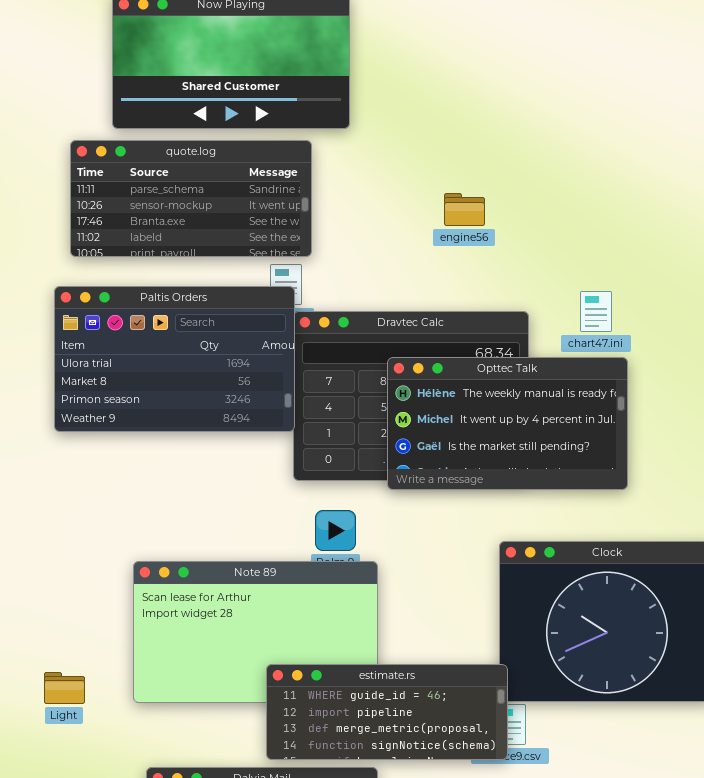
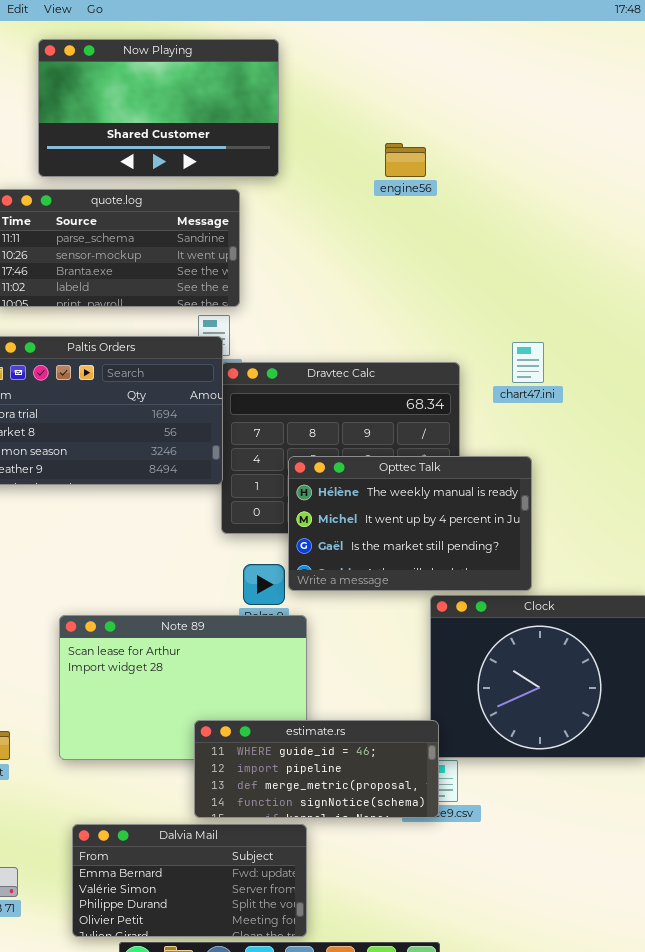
engine56: [444,193,485,226] -> [385,143,426,177], moved
Opttec Talk: [387,357,628,490] -> [288,456,532,591], moved

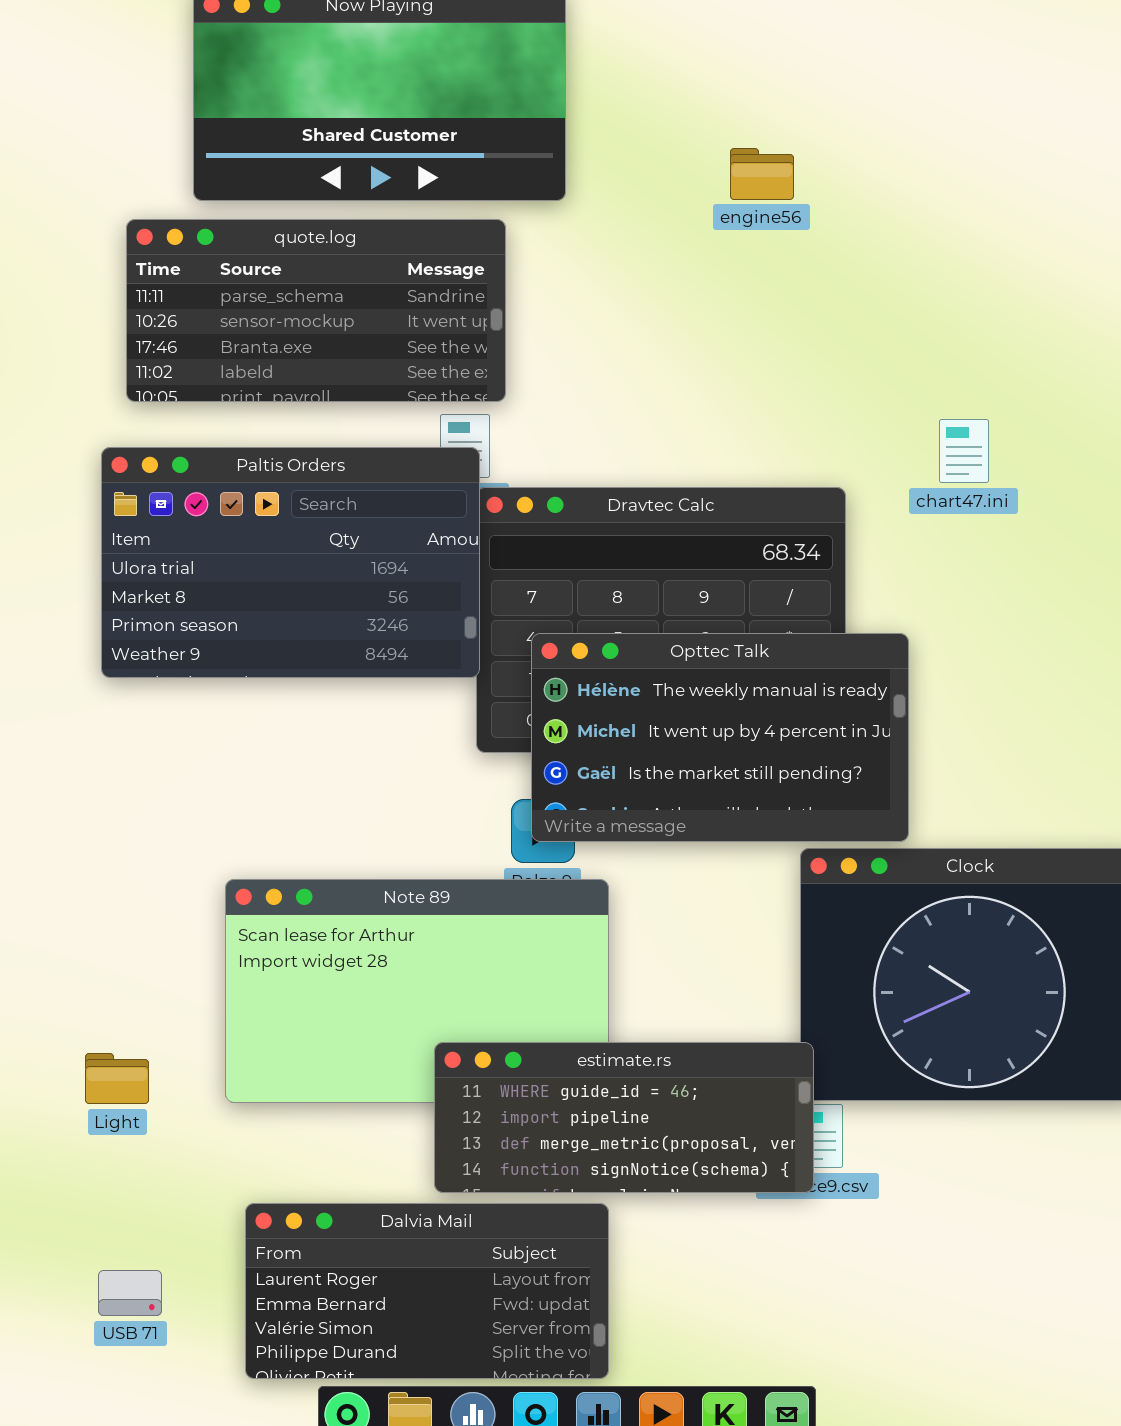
chart47.ini: [512,342,544,383] -> [939,419,989,483], moved
Opttec Talk: [288,456,532,591] -> [531,633,909,842], moved
Dalvia Mail: [72,824,307,937] -> [245,1203,609,1379], scrolled up 1 row

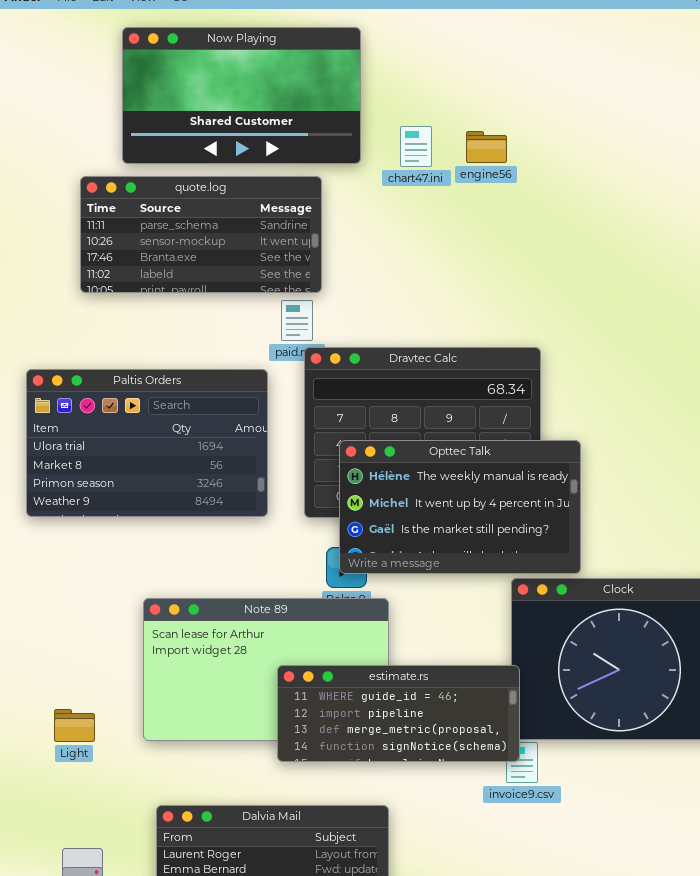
chart47.ini: [939,419,989,483] -> [400,126,432,167], moved
Paltis Orders: [101,447,480,678] -> [26,369,268,517], moved
estimate.rs: [434,1042,814,1193] -> [277,665,520,762], moved

